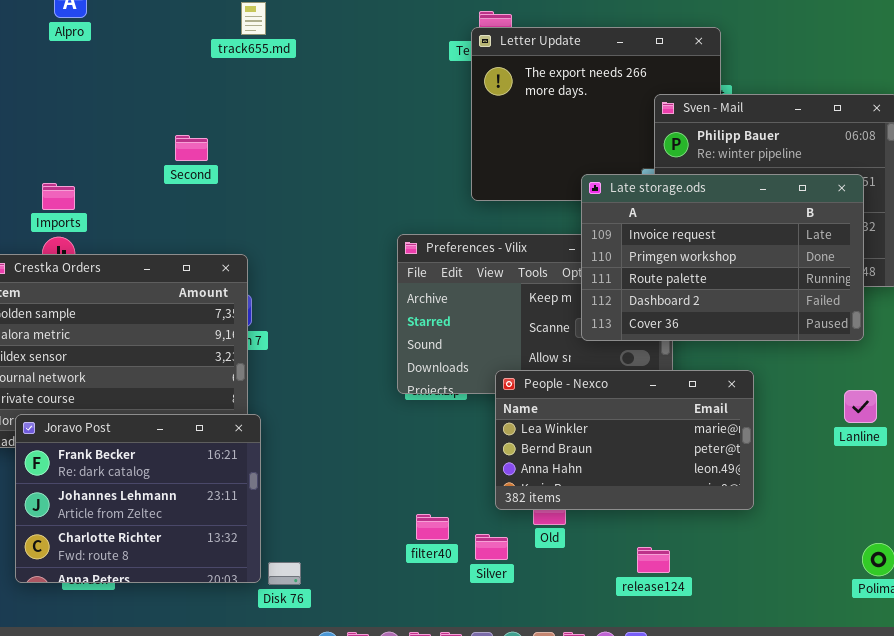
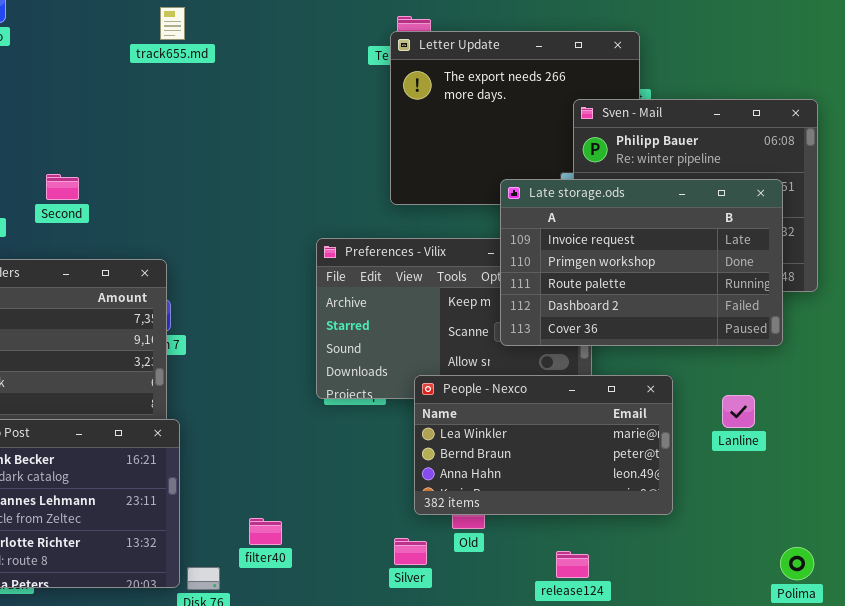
Second: [175,135,208,161] -> [46,174,79,200], moved
Lanline: [844,390,877,423] -> [722,395,755,428], moved
filter40: [416,514,449,540] -> [249,518,282,545], moved

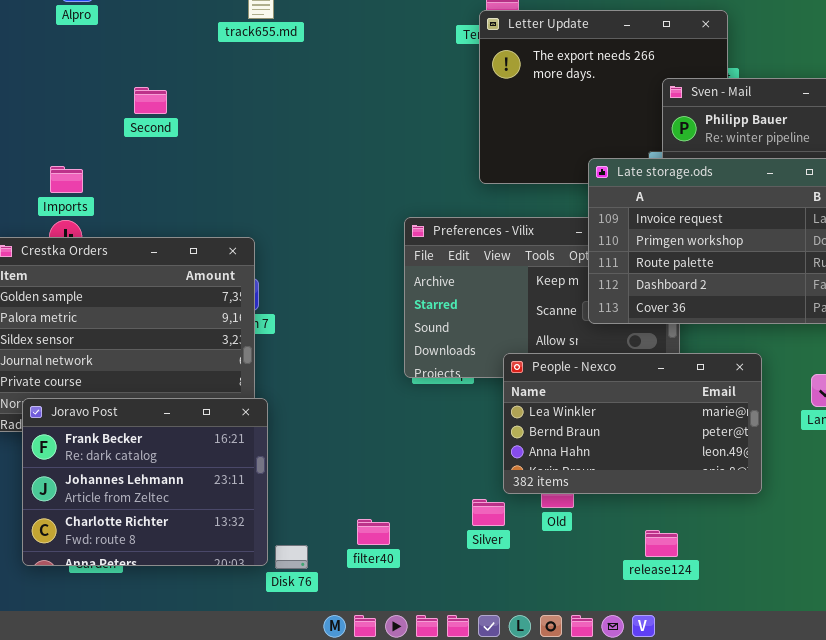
Second: [46,174,79,200] -> [134,87,167,114], moved
filter40: [249,518,282,545] -> [357,519,390,545], moved
Silver: [394,538,427,565] -> [472,499,505,526], moved

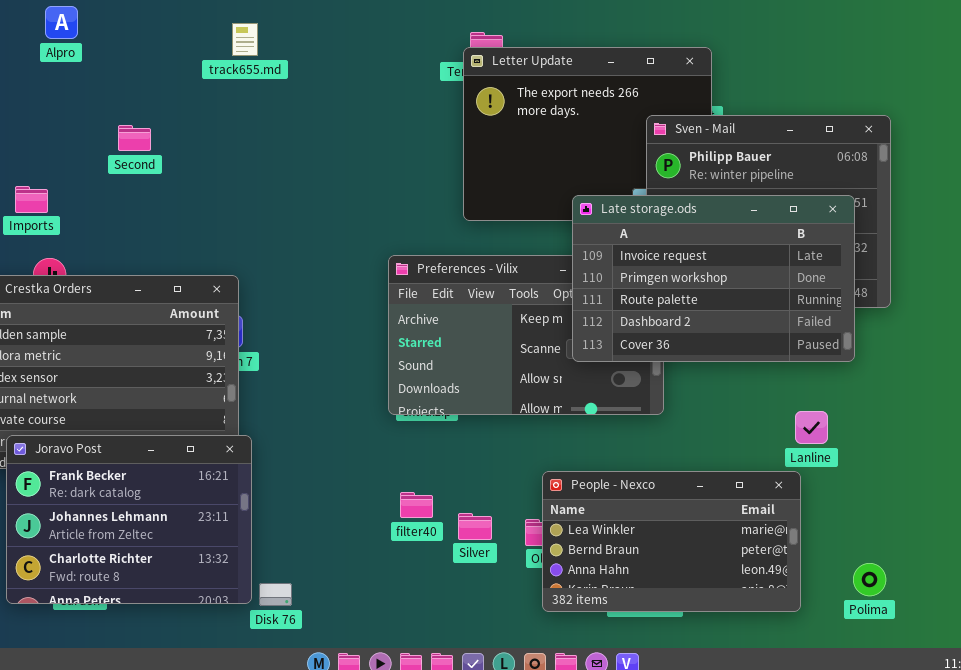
Imports: [50,166,83,193] -> [15,186,48,213], moved
People - Nexco: [503,353,762,494] -> [542,471,801,612], moved
Silver: [472,499,505,526] -> [458,513,492,540], moved
filter40: [357,519,390,545] -> [400,492,433,518], moved

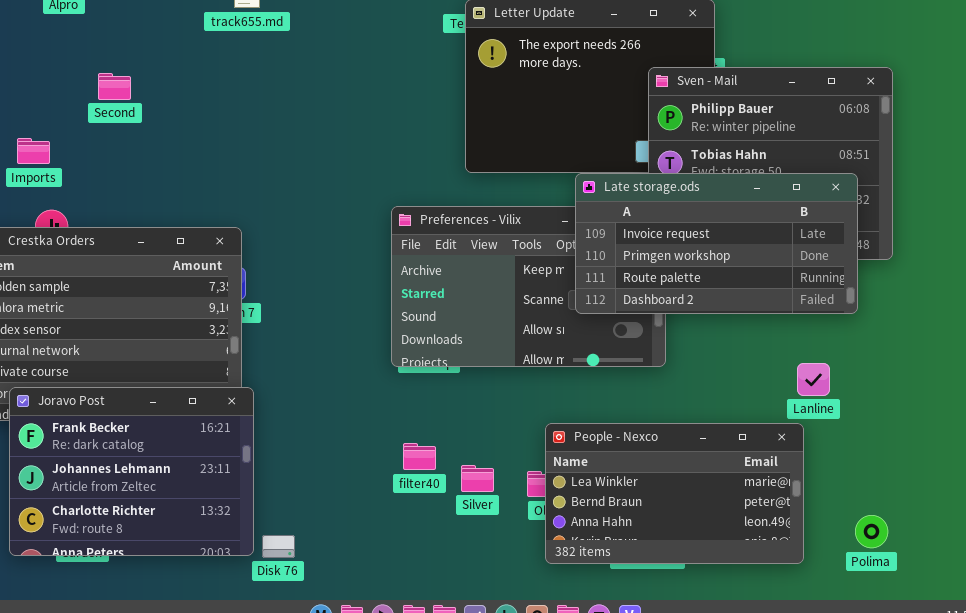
Second: [118,125,151,151] -> [98,73,131,100], moved
Late storage.ods: [572,195,855,362] -> [575,173,858,314], resized

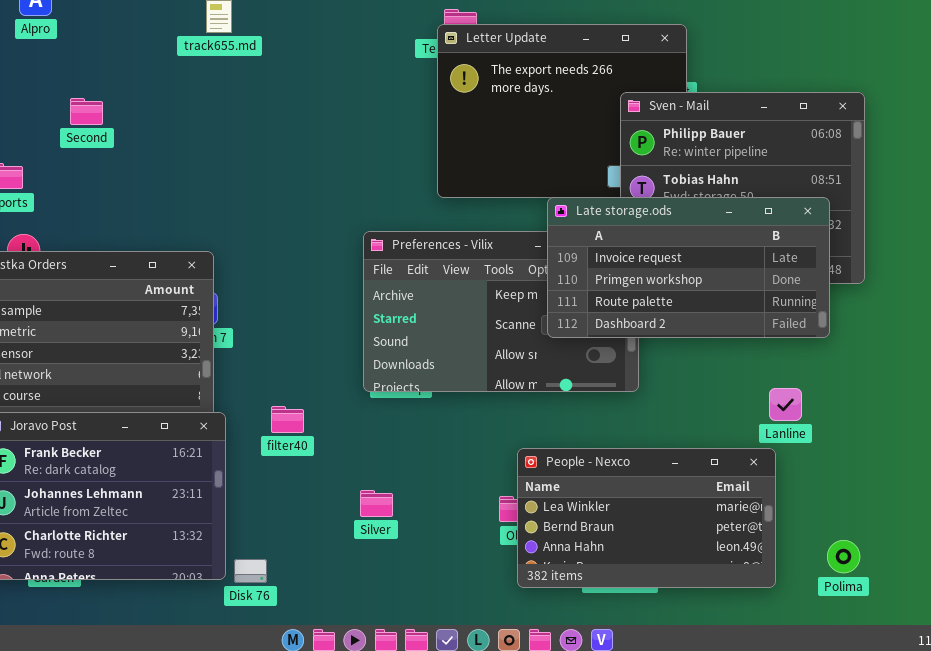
filter40: [403,443,436,470] -> [271,406,304,433], moved
Silver: [461,465,494,492] -> [360,490,393,517], moved

